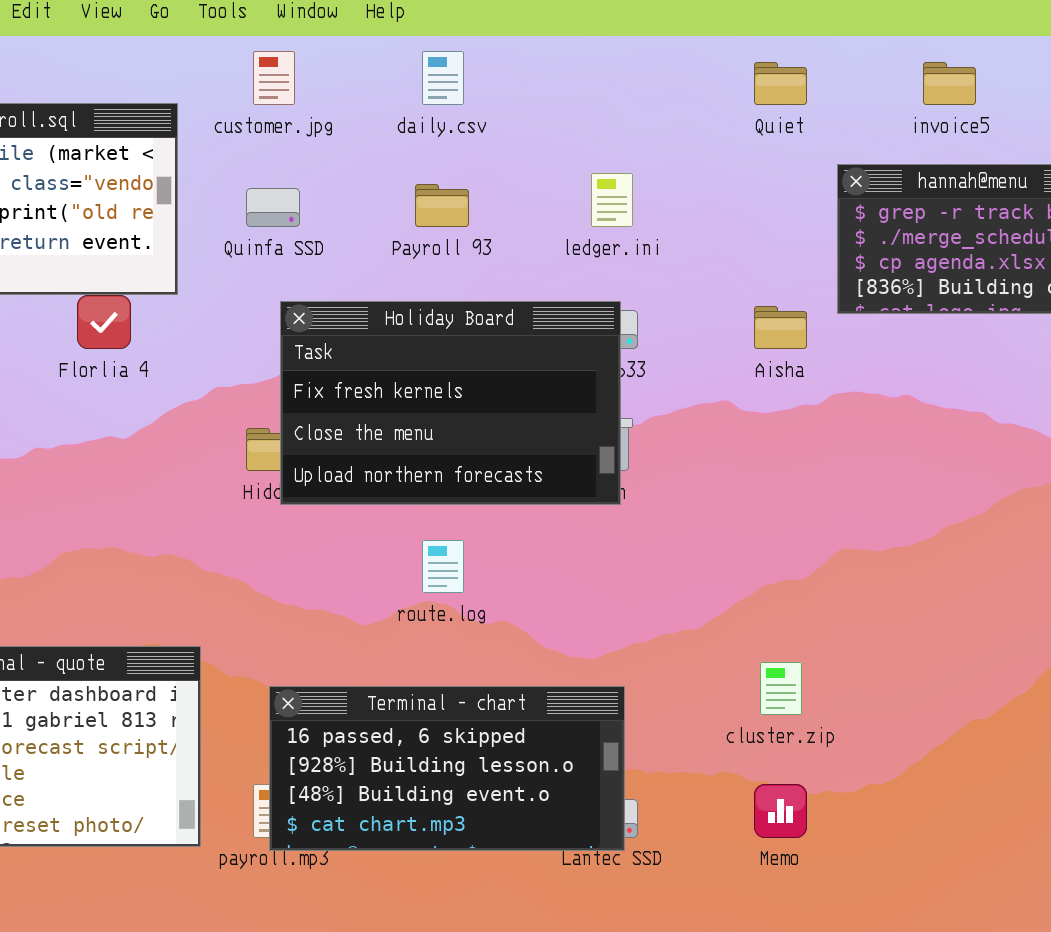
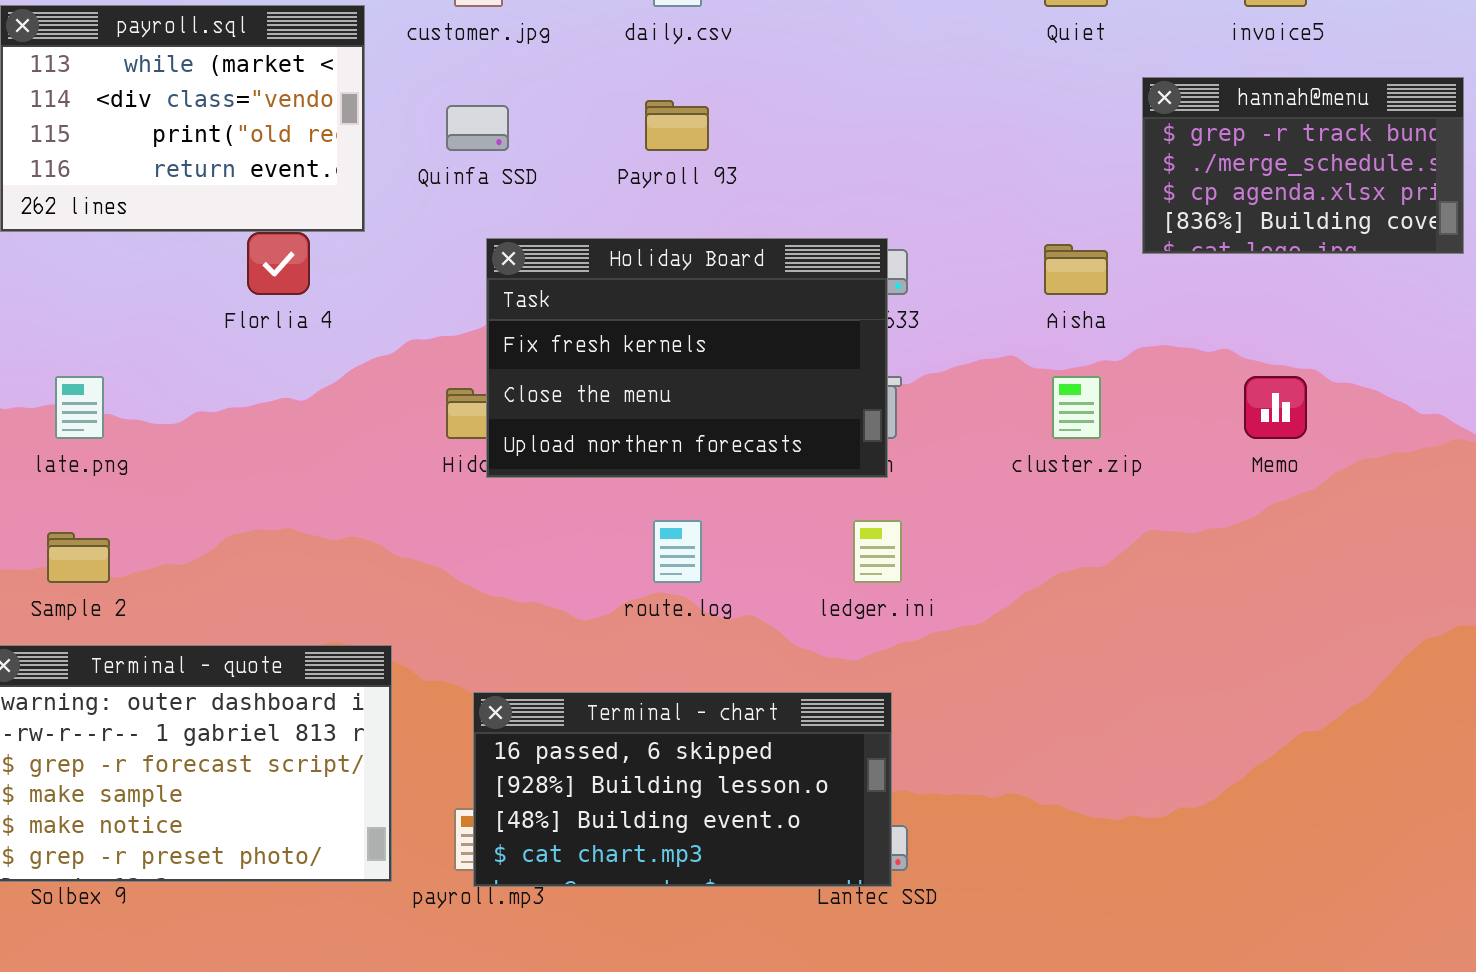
ledger.ini: [591,173,633,227] -> [853,520,902,583], moved
cluster.zip: [760,662,802,715] -> [1052,376,1101,439], moved
Memo: [754,784,807,838] -> [1244,376,1307,439], moved

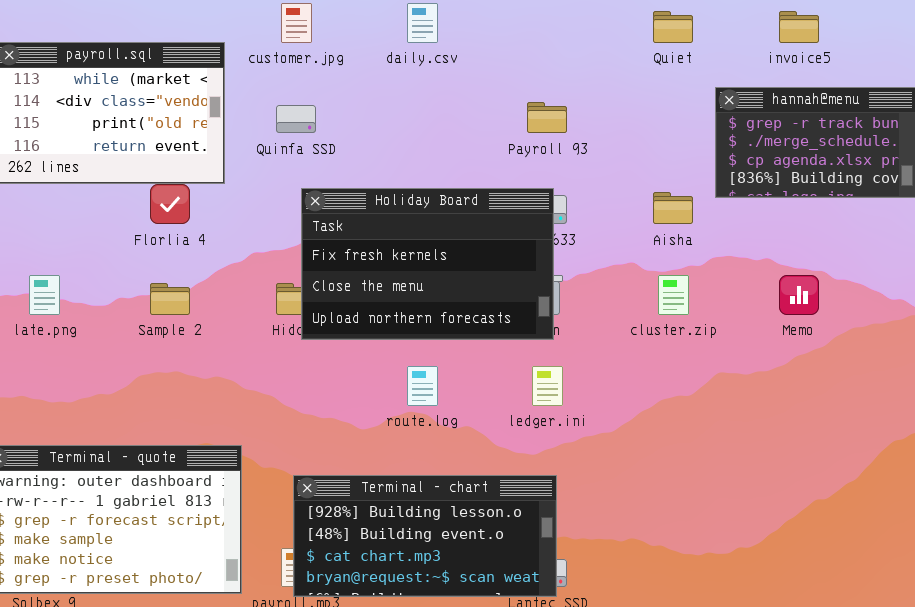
Payroll 93: [645,100,709,151] -> [527,102,567,133], moved
Sample 2: [47,532,110,583] -> [150,283,190,315], moved
Terminal - chart: [473,692,892,887] -> [293,475,557,597], scrolled down 1 row

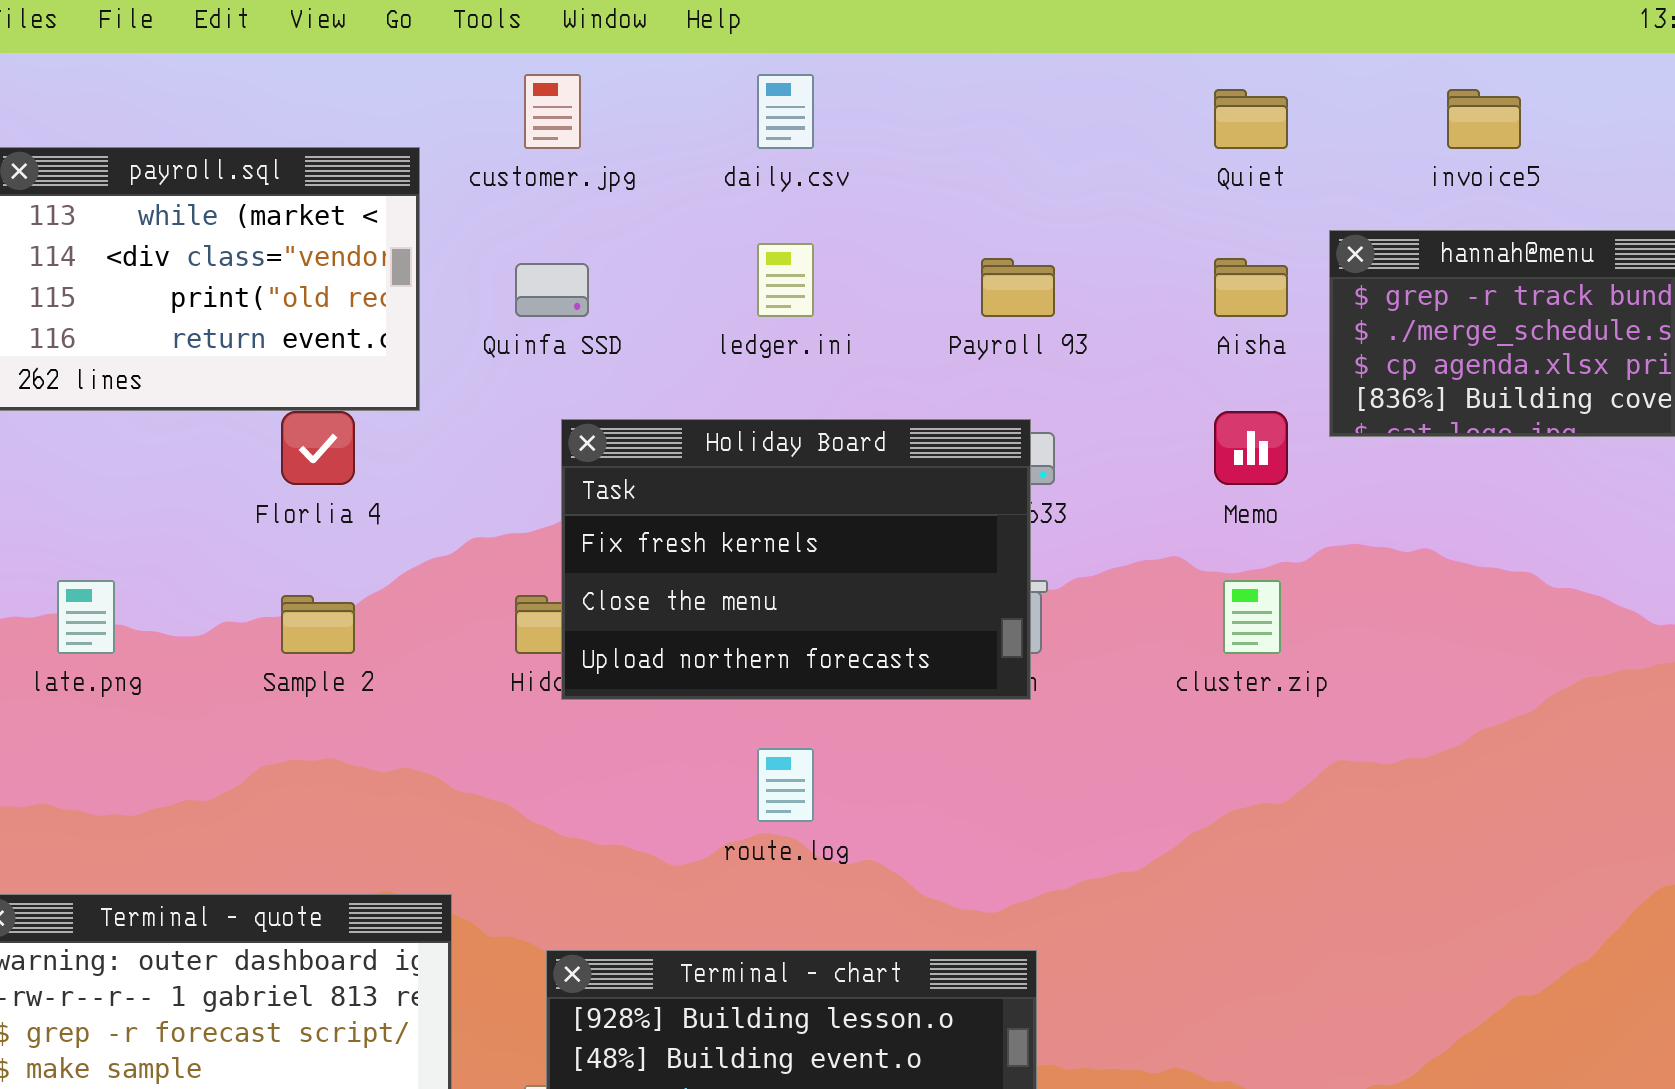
Aisha: [653,192,693,224] -> [1214,258,1288,317], moved
Memo: [779,275,819,315] -> [1214,411,1288,485], moved
ledger.ini: [532,366,563,406] -> [757,243,814,317], moved

